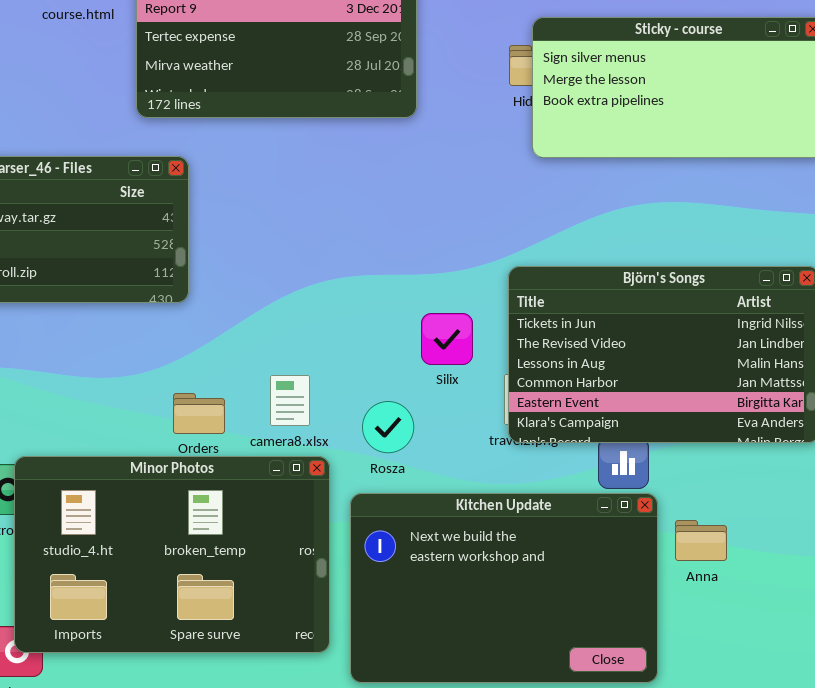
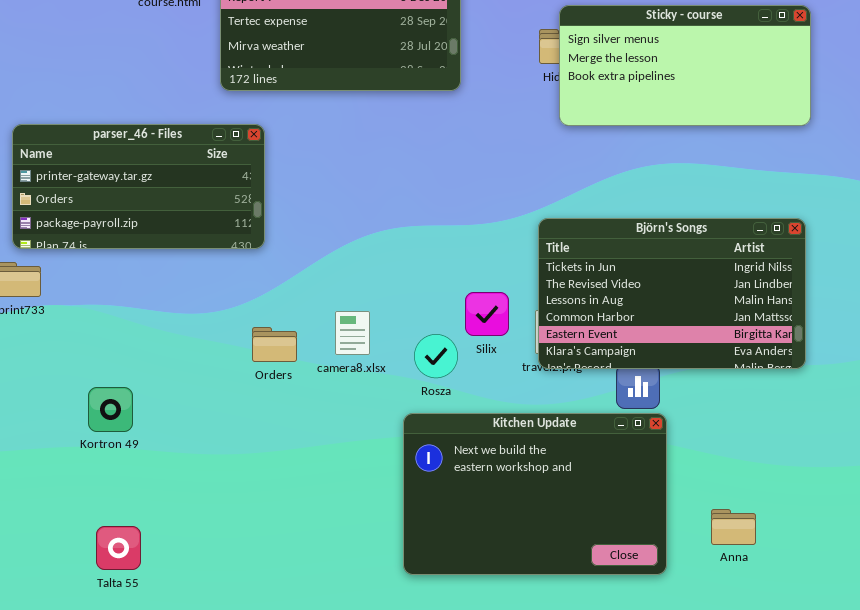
Silix: [421,313,473,365] -> [465,292,509,336], moved
Minor Photos: [14,456,330,653] -> none, closed
Anna: [675,520,727,561] -> [711,509,756,545], moved

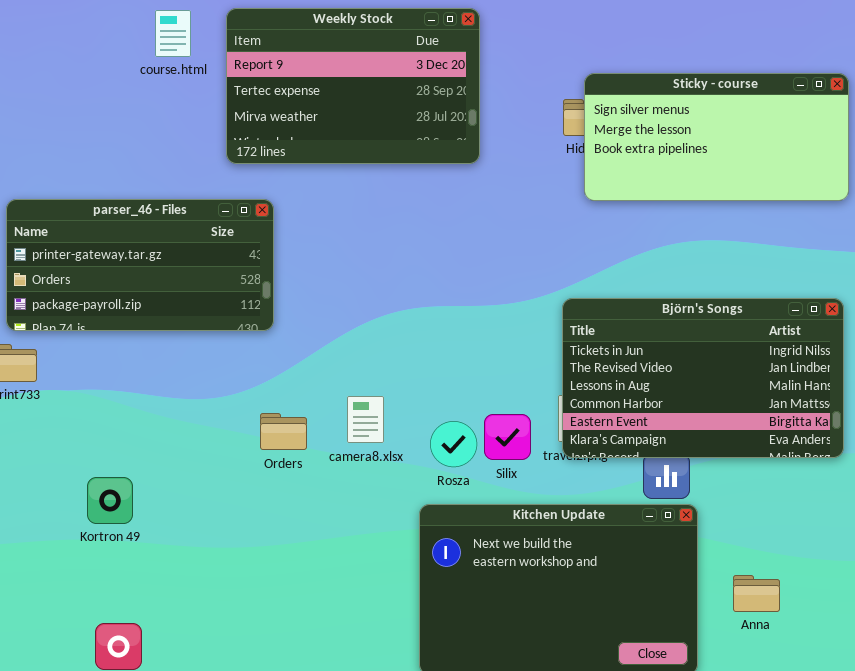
Silix: [465,292,509,336] -> [484,414,531,460], moved
Anna: [711,509,756,545] -> [733,575,780,612], moved

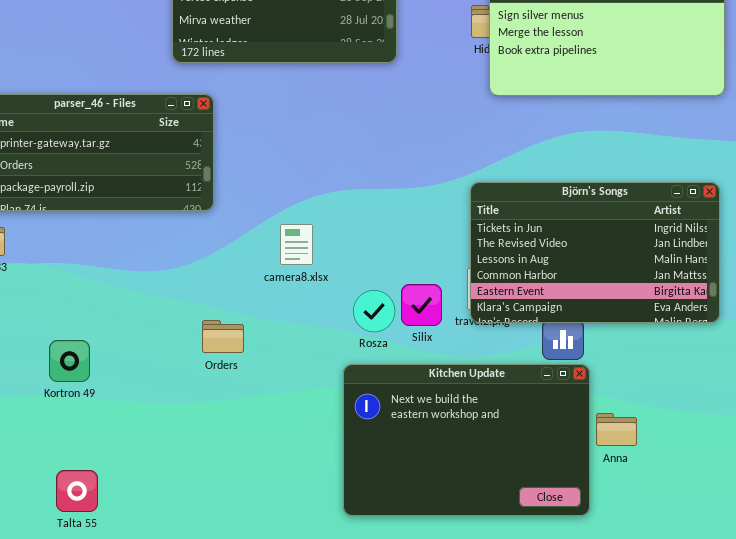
camera8.xlsx: [347,396,384,443] -> [280,224,313,265], moved
Orders: [260,413,307,450] -> [202,320,244,353], moved
Anna: [733,575,780,612] -> [596,413,637,446], moved

